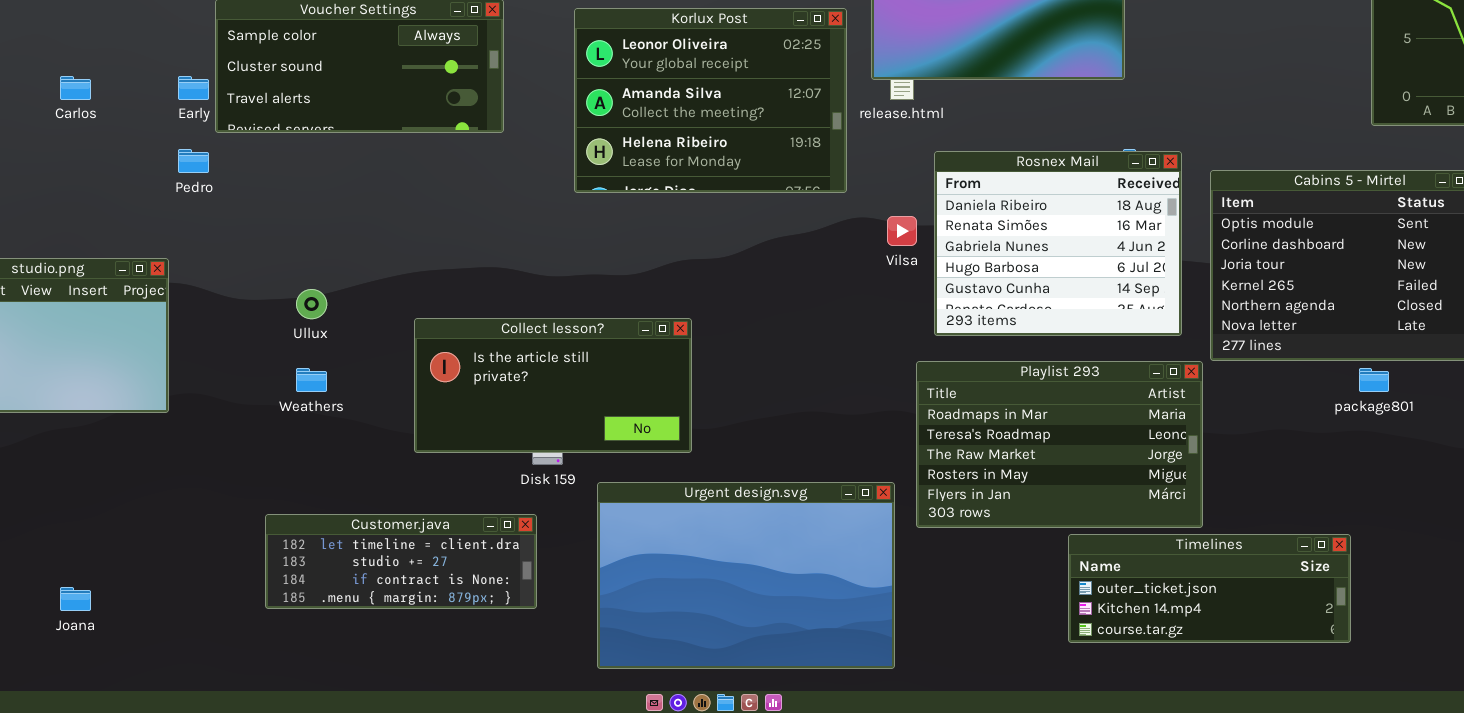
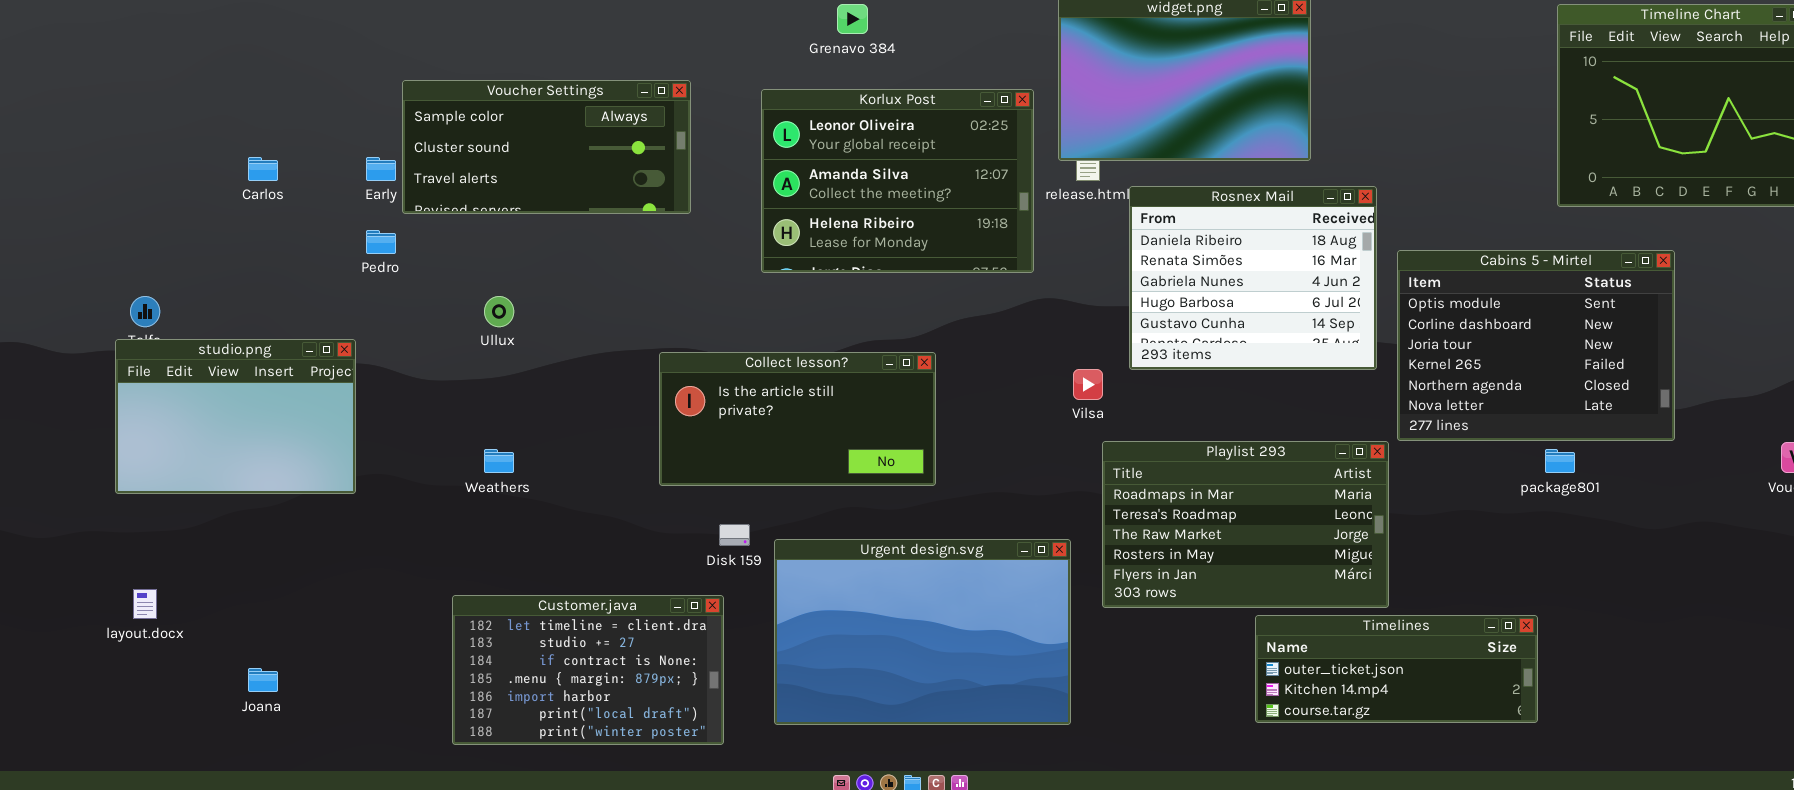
Rosnex Mail: [934,151,1182,336] -> [1129,186,1377,370], moved
Vilsa: [887,216,917,246] -> [1073,369,1103,400], moved
Ullux: [296,289,327,319] -> [484,296,514,327], moved
Collect lesson?: [414,318,692,453] -> [659,352,936,486], moved
Urgent design.svg: [597,482,895,669] -> [774,539,1071,725], moved
Customer.java: [265,514,537,609] -> [452,595,724,745], resized

